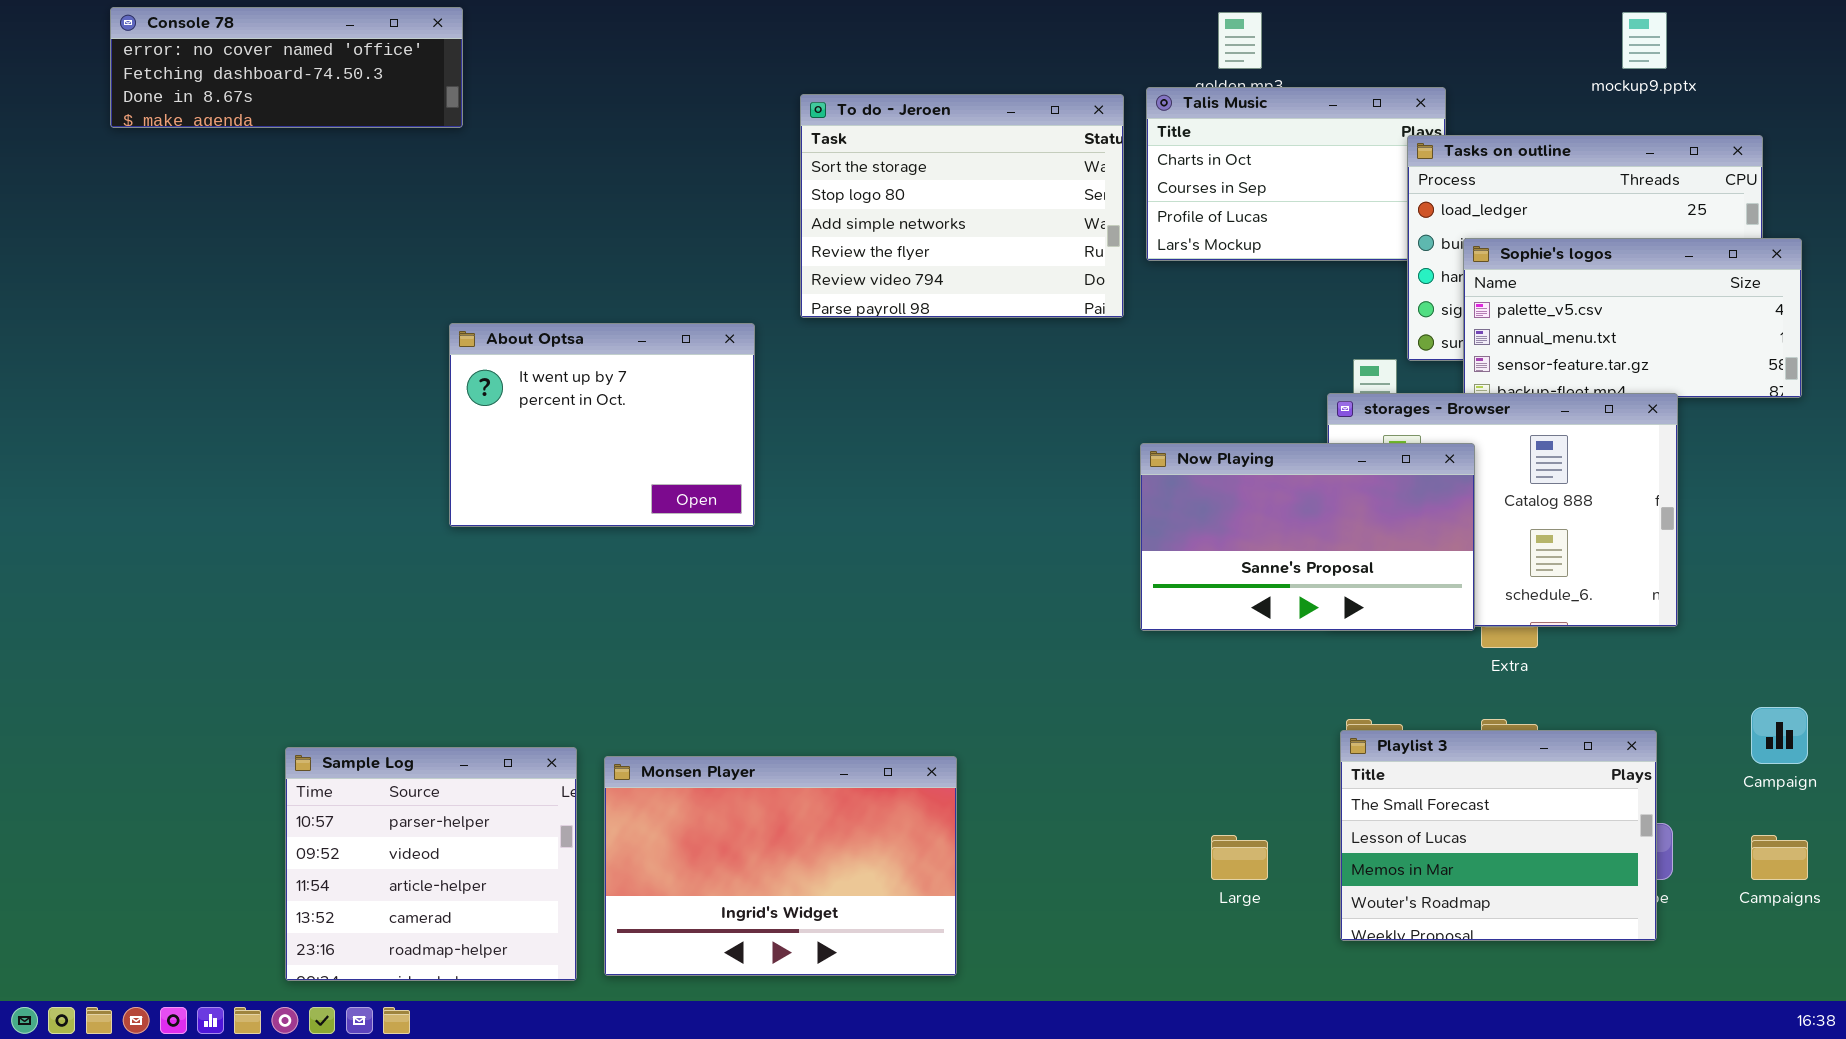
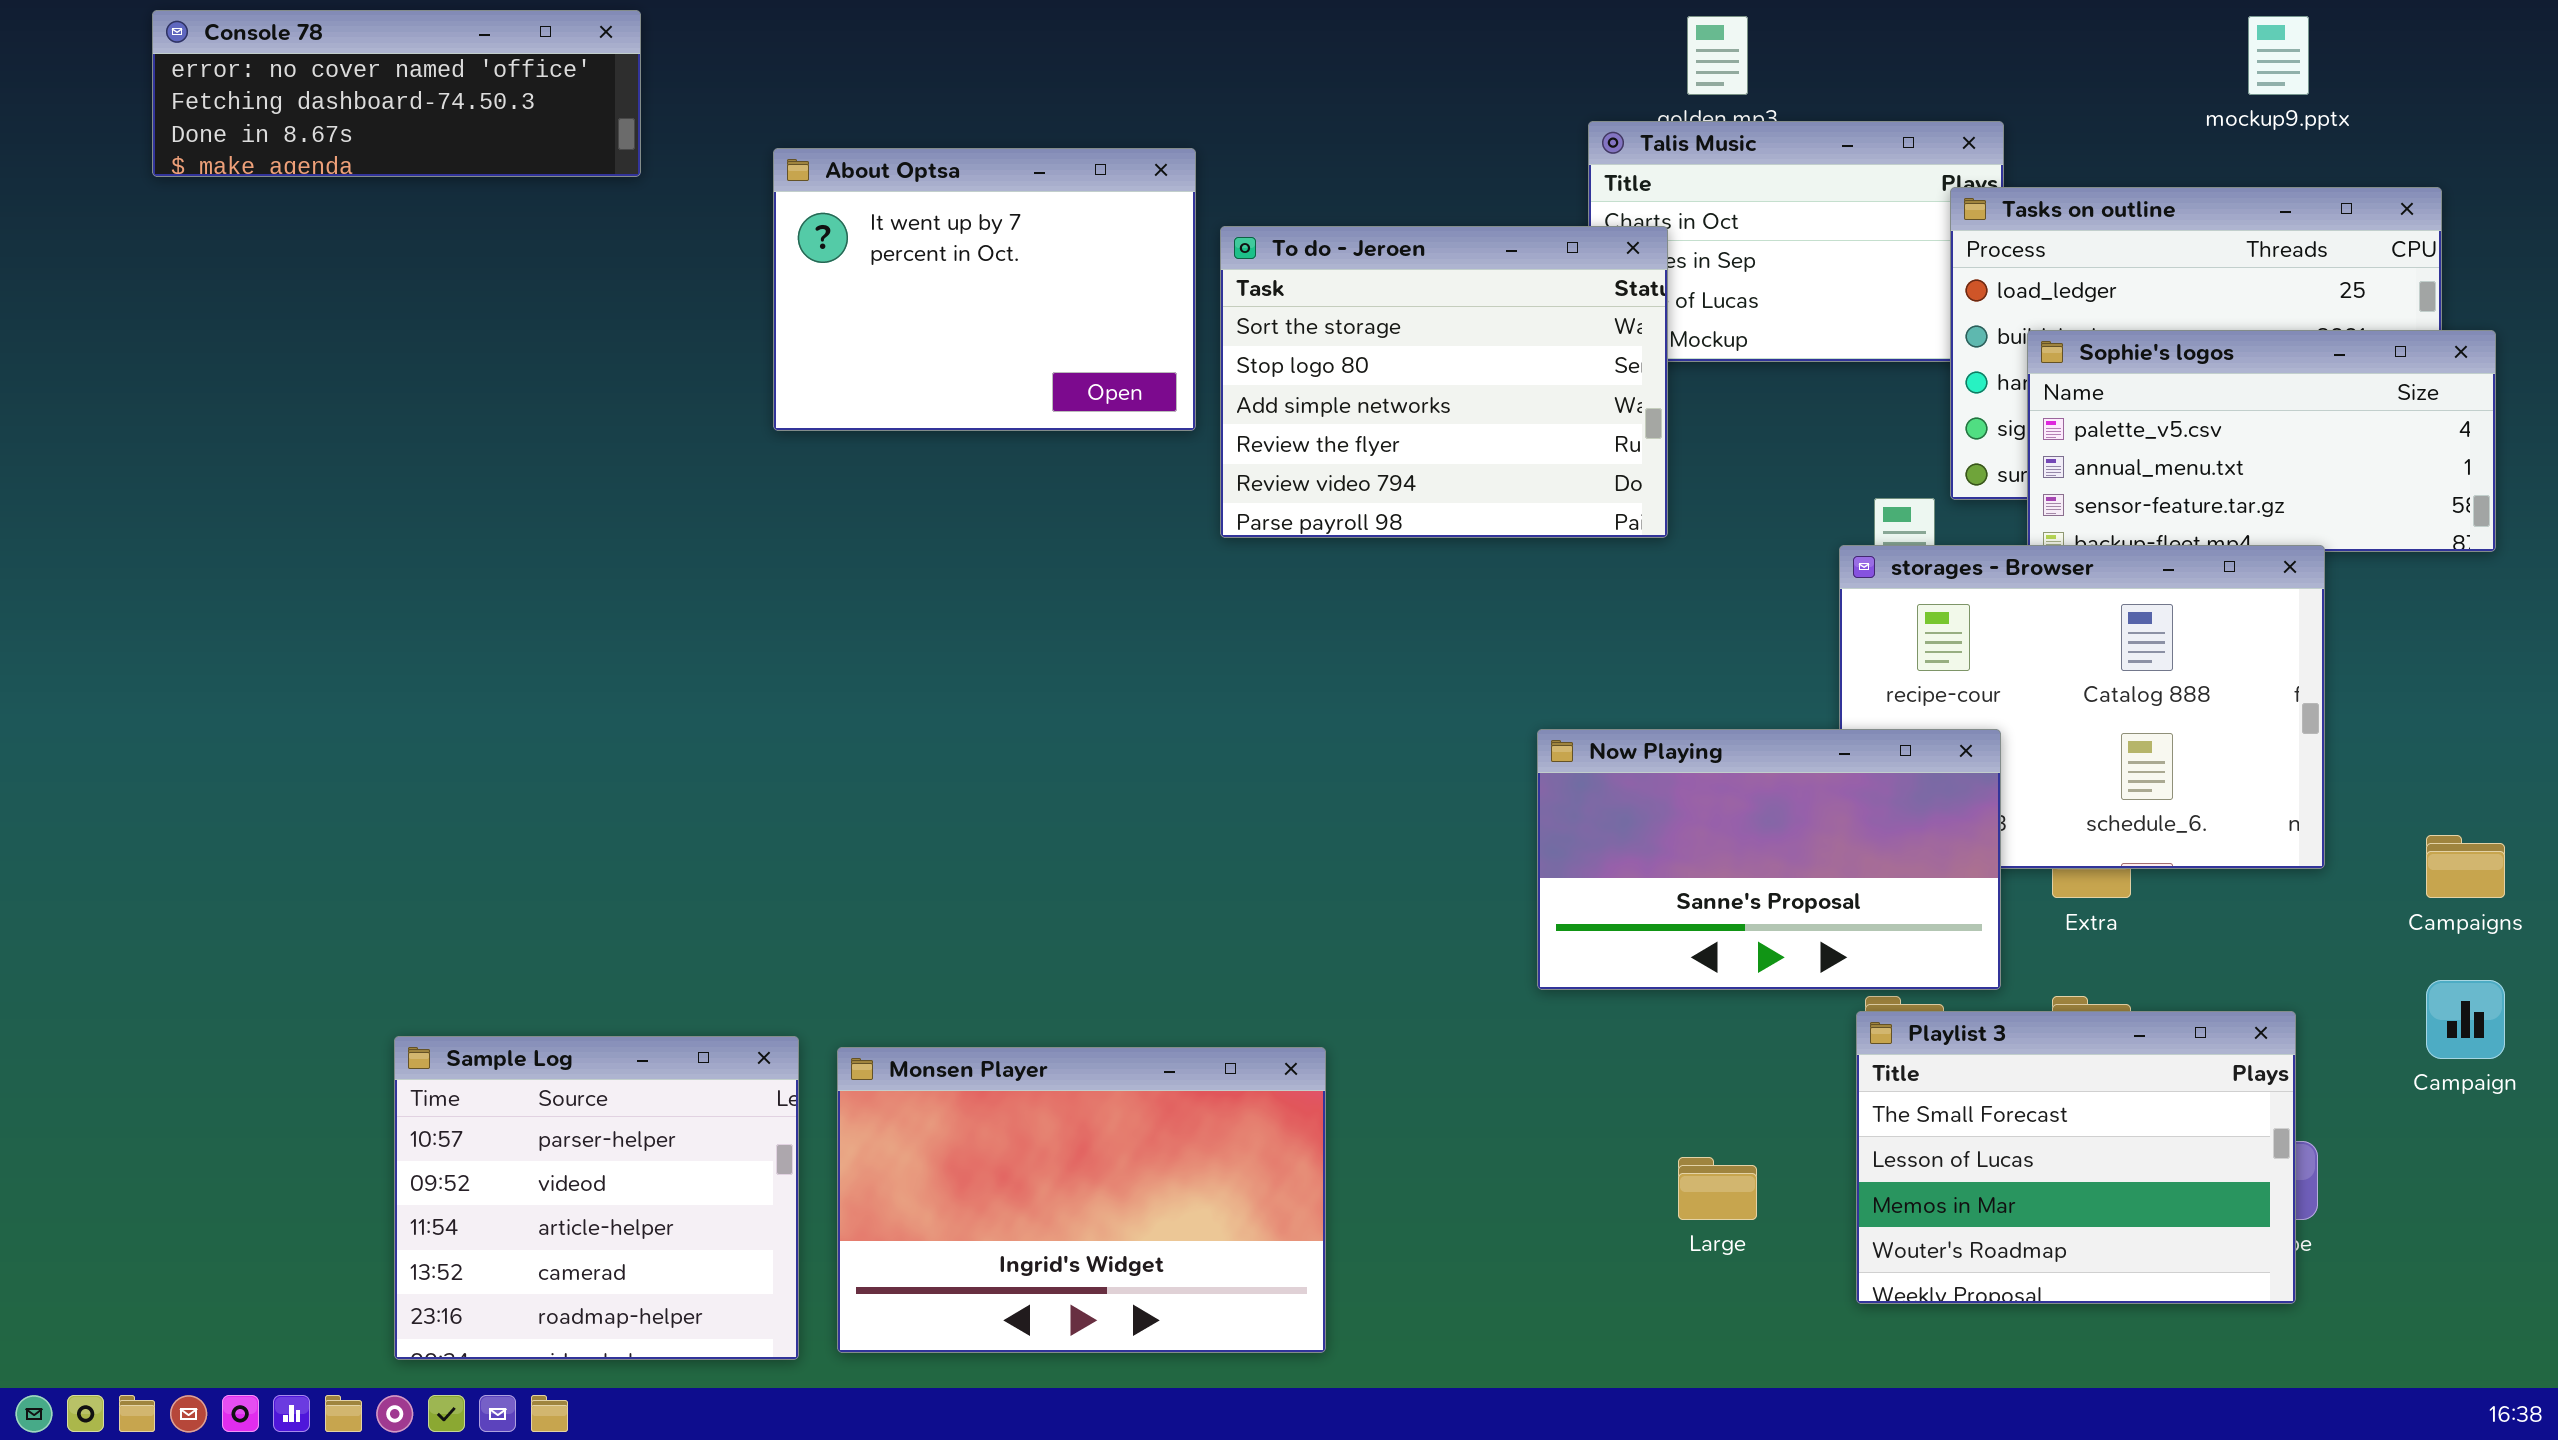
To do - Jeroen: [800,94,1124,318] -> [1220,226,1668,538], moved
About Optsa: [449,323,755,527] -> [773,148,1196,431], moved
Now Playing: [1140,443,1475,631] -> [1537,729,2001,990], moved
Campaigns: [1751,835,1808,880] -> [2426,835,2505,898], moved

